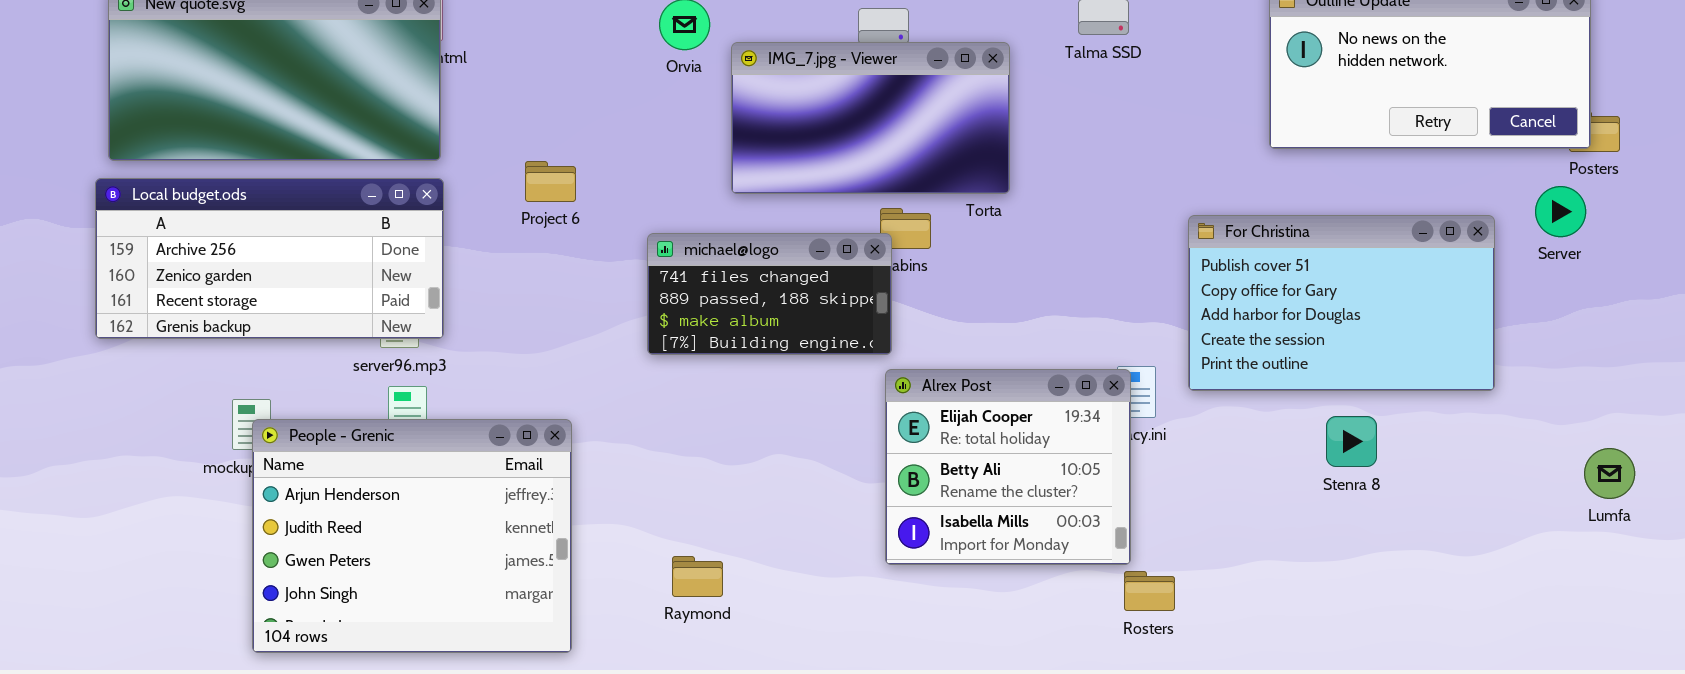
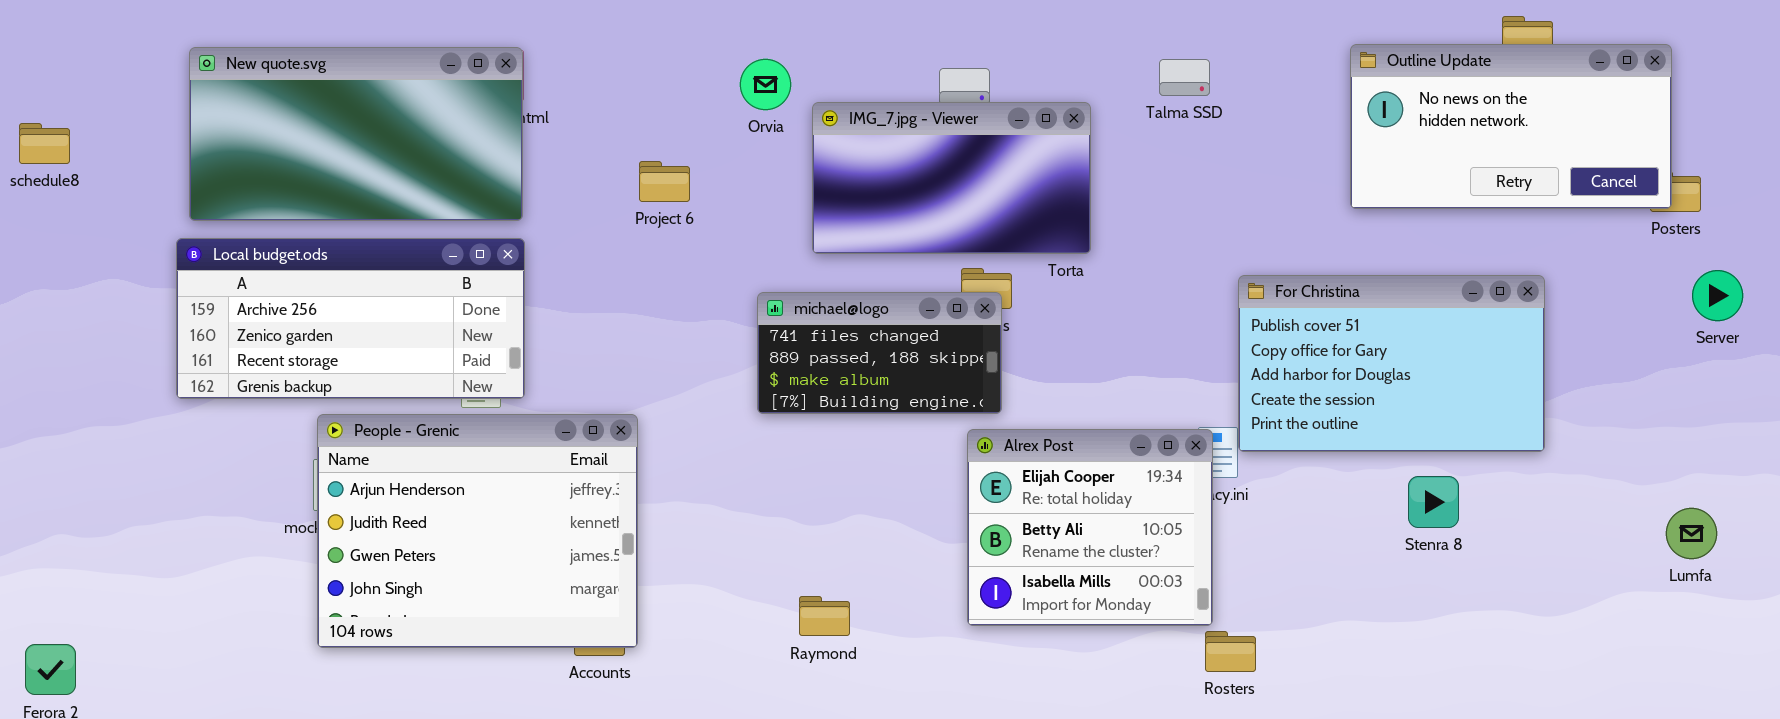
Project 6: [525,161,576,202] -> [639,161,690,202], moved
Server: [1535,186,1586,237] -> [1692,270,1743,321], moved
For Christina: [1188,215,1495,391] -> [1238,275,1545,452], moved
michael@logo: [647,233,892,355] -> [757,292,1002,414], moved
People - Grenic: [252,419,572,653] -> [317,414,638,648], moved
Raymond: [672,556,723,597] -> [799,596,850,636], moved

